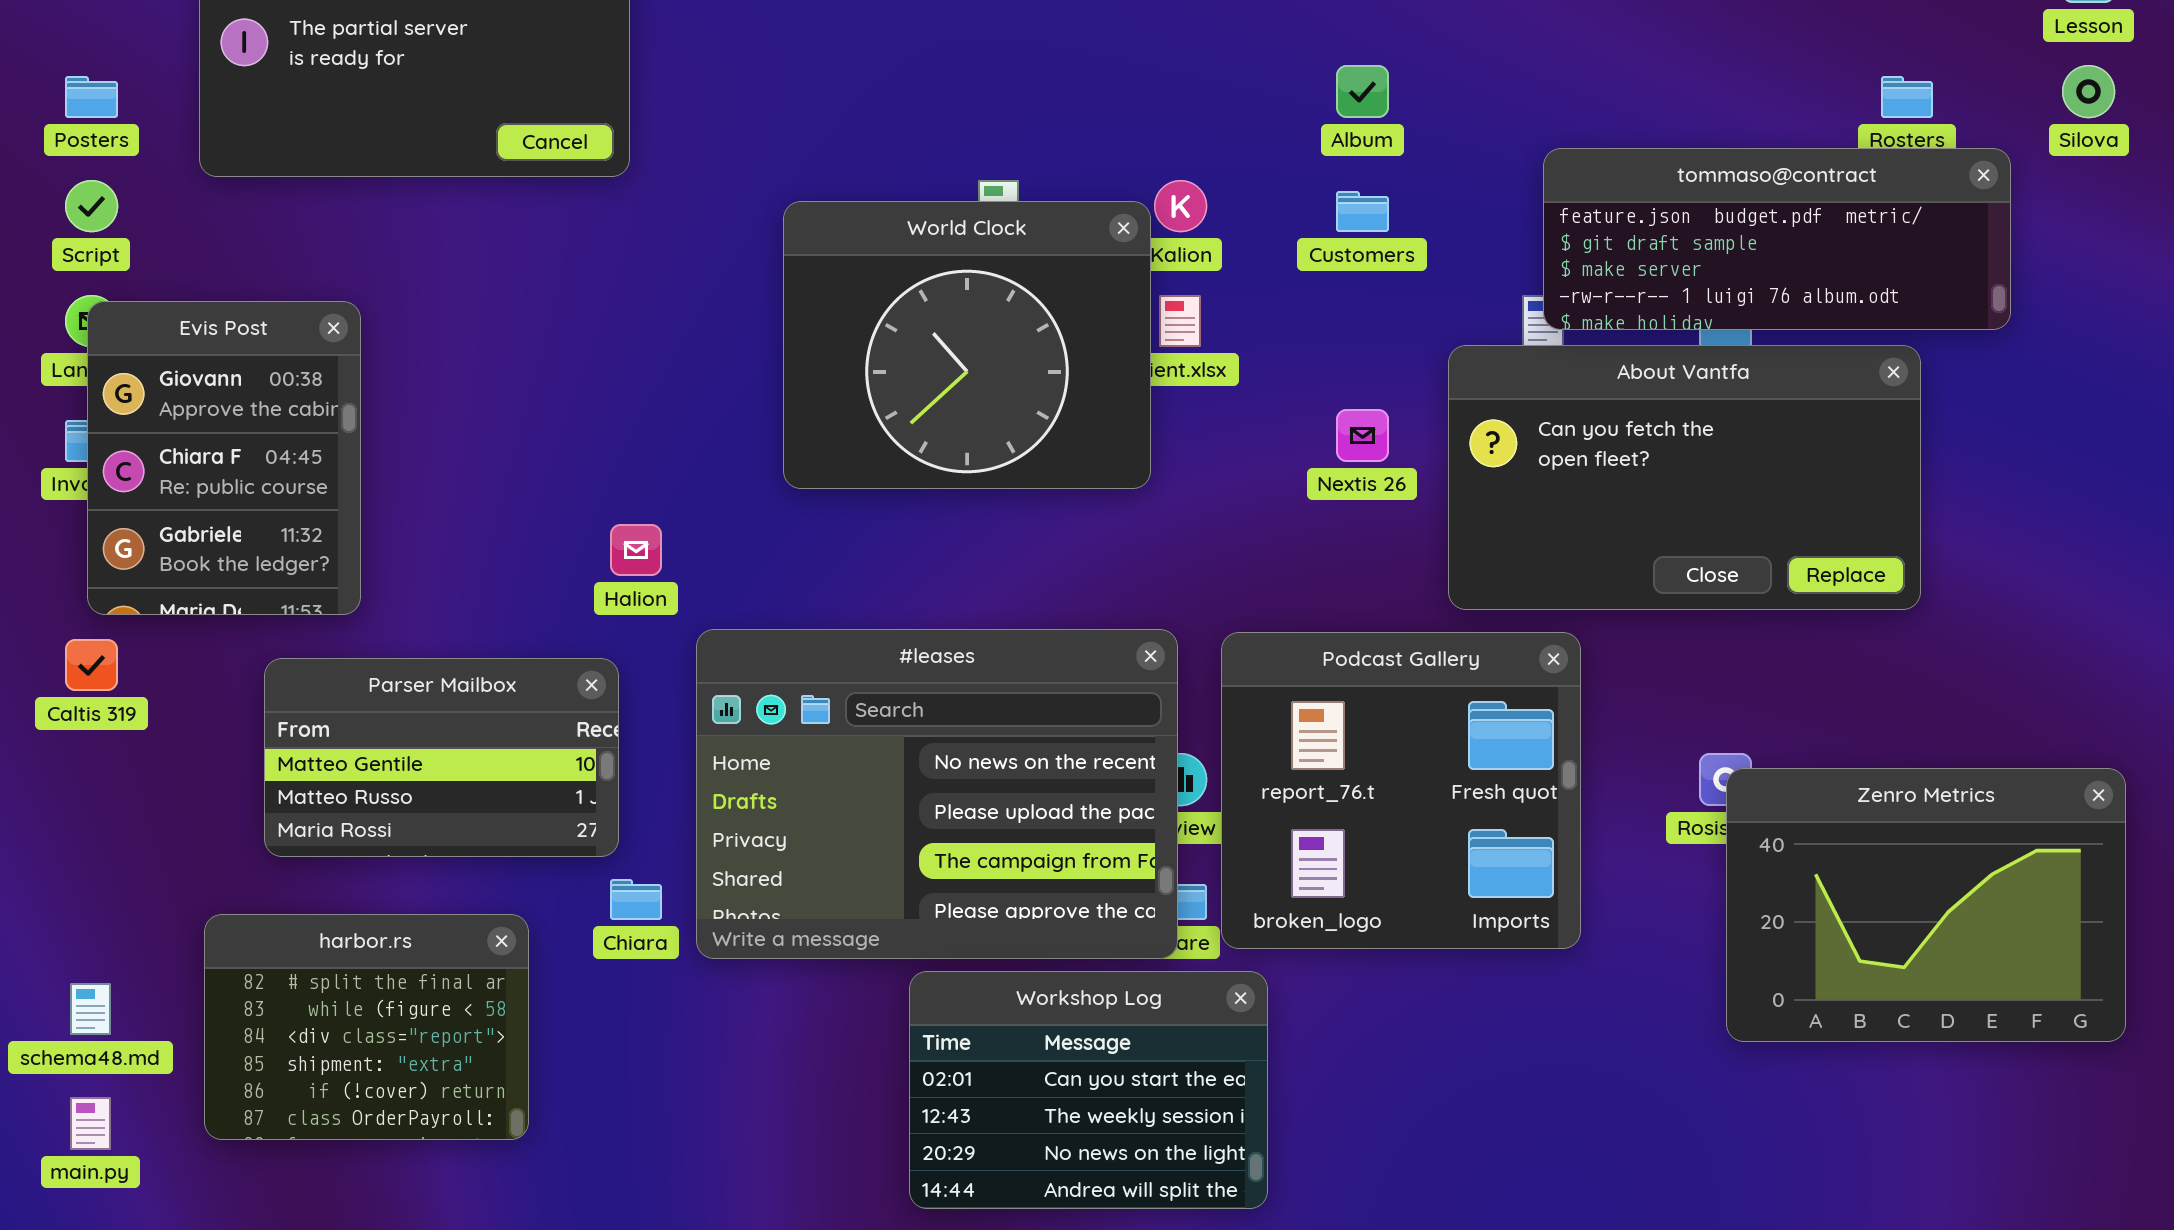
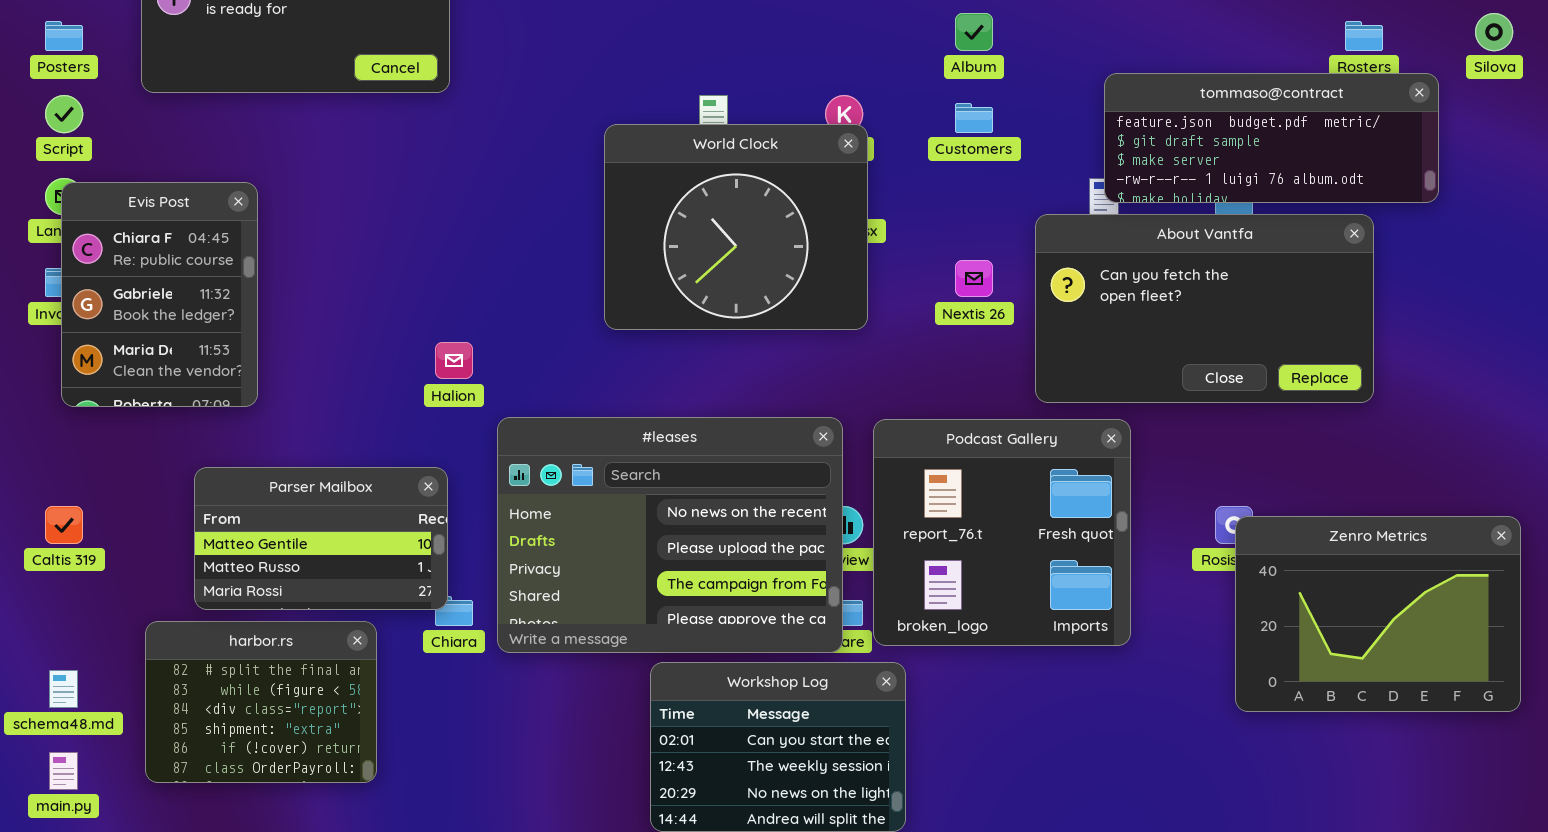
World Clock: [783,201,1151,489] -> [604,124,868,330], moved
Evis Post: [87,301,361,615] -> [61,182,258,407], scrolled down 1 row
Caltis 319: [65,639,118,691] -> [45,506,83,544], moved
Parser Mailbox: [264,658,619,857] -> [194,467,448,610], moved

